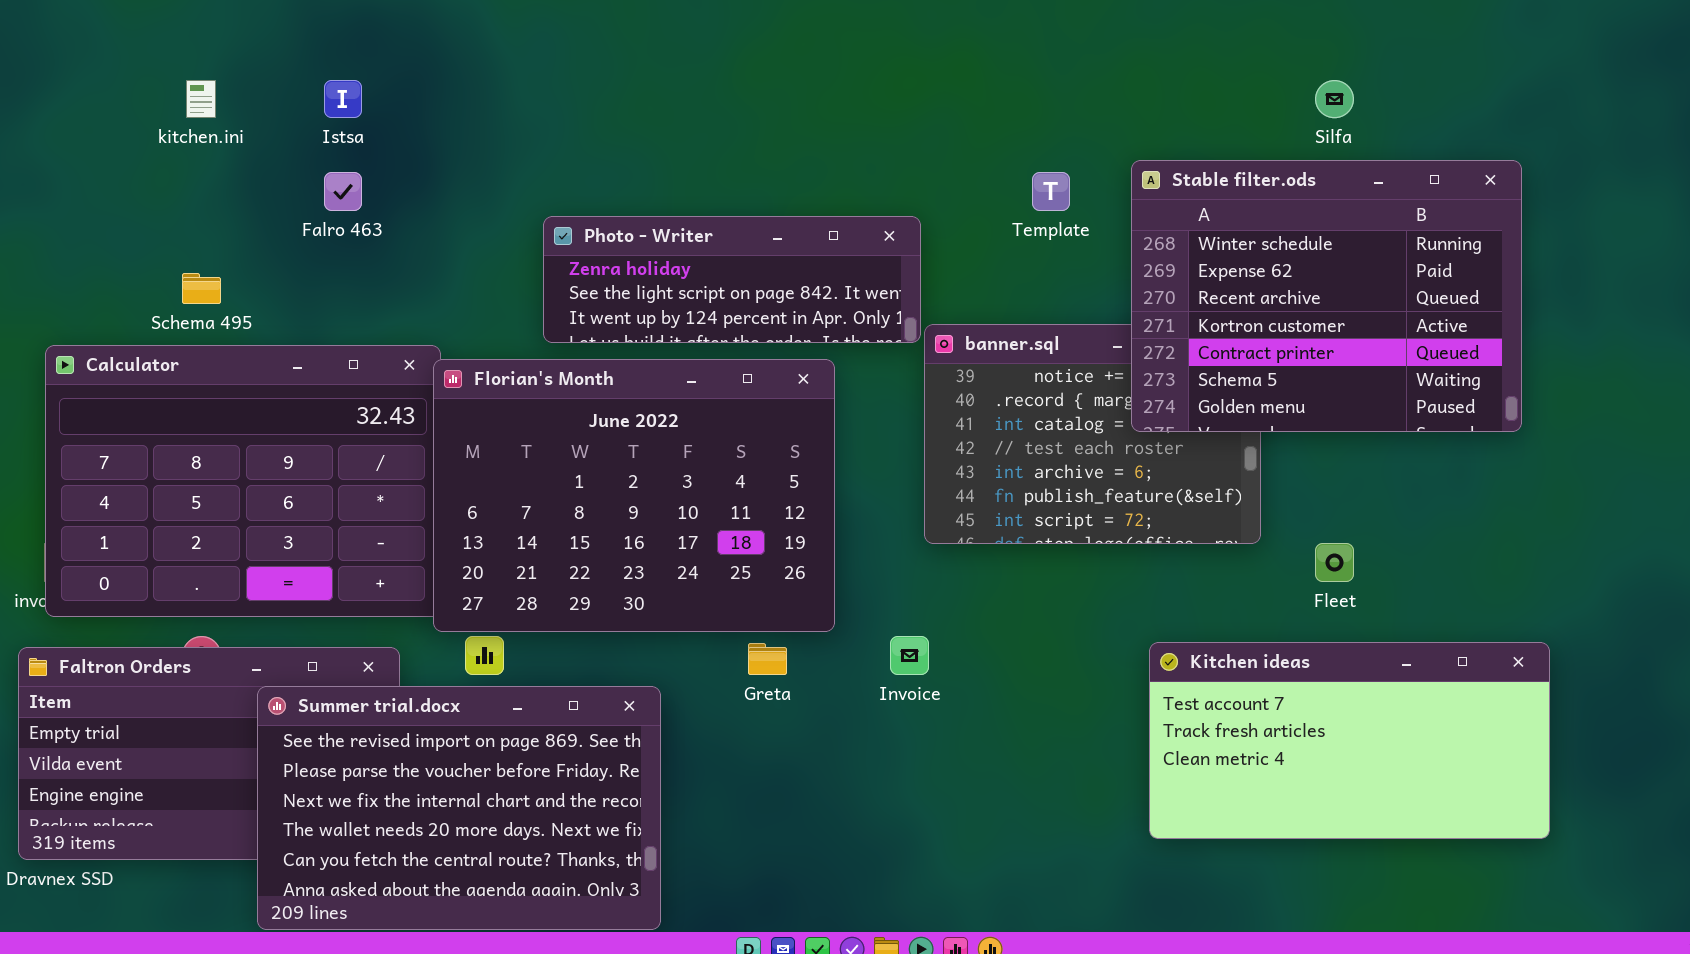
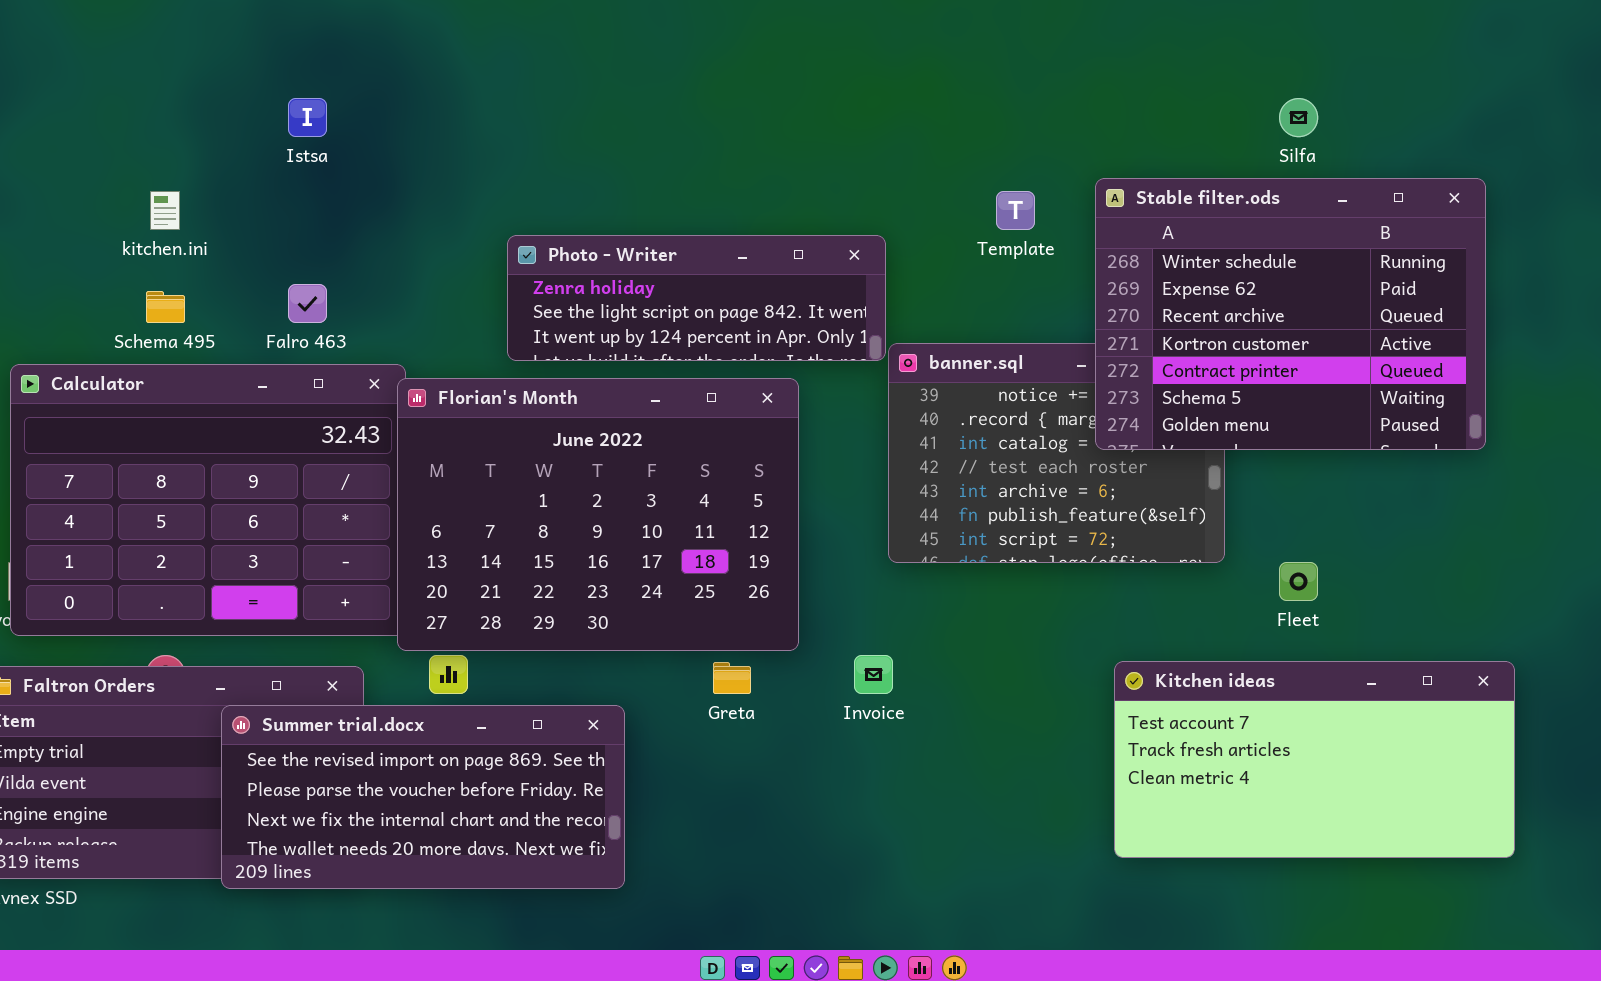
kitchen.ini: [186,80,216,118] -> [150,191,180,230], moved
Falro 463: [324,172,362,211] -> [288,284,327,323], moved
Summer trial.docx: [257,686,661,930] -> [221,705,625,889], resized

